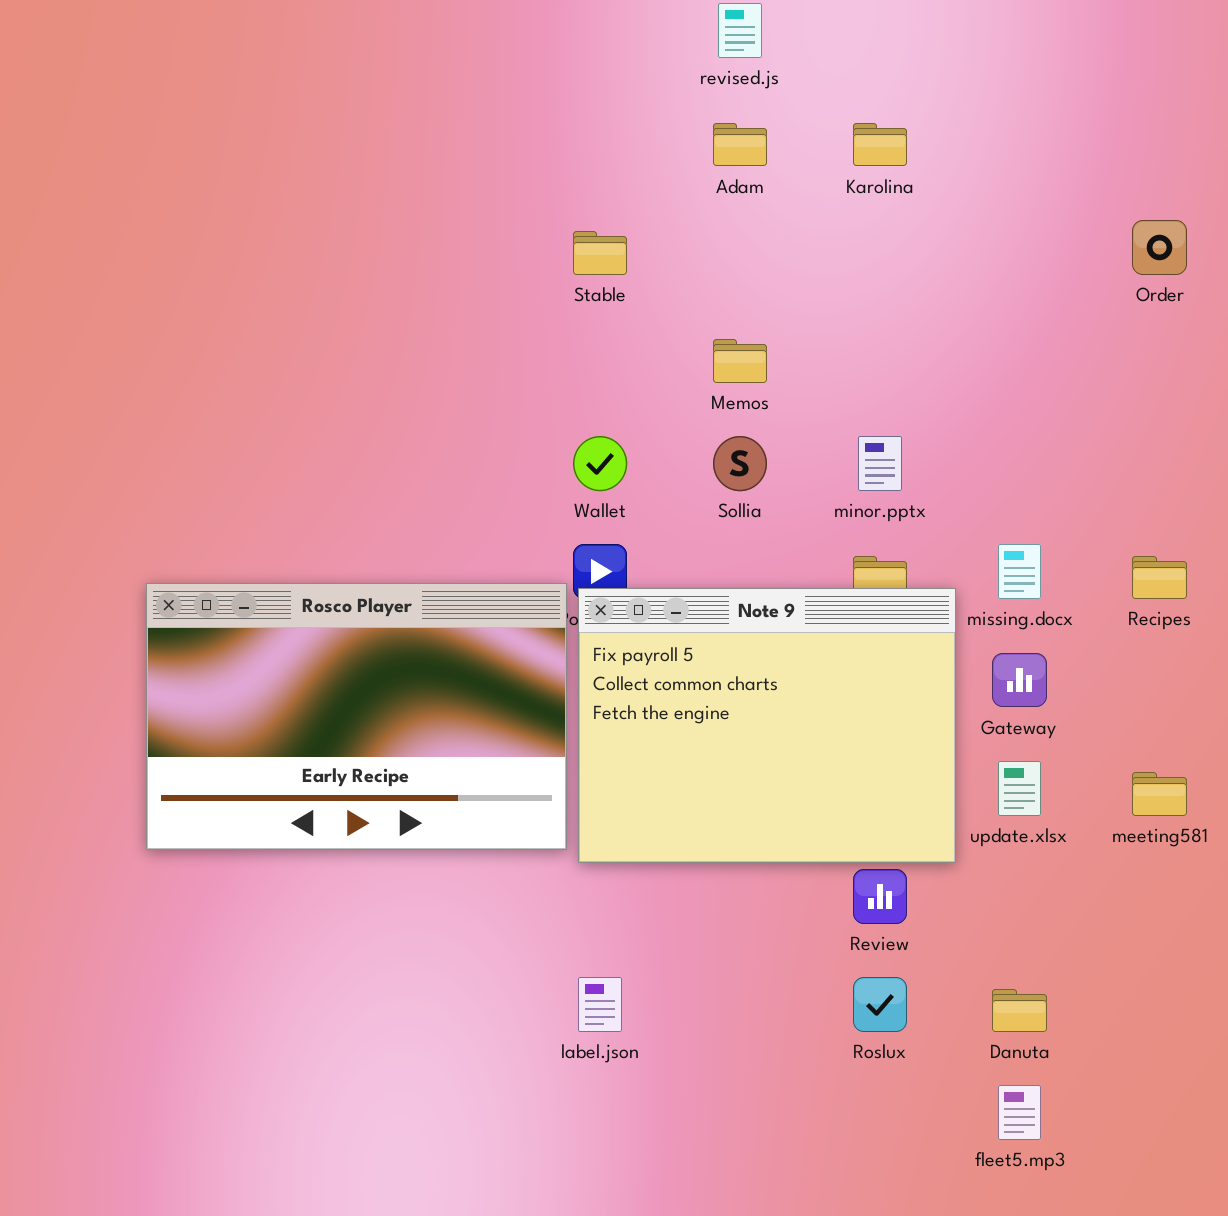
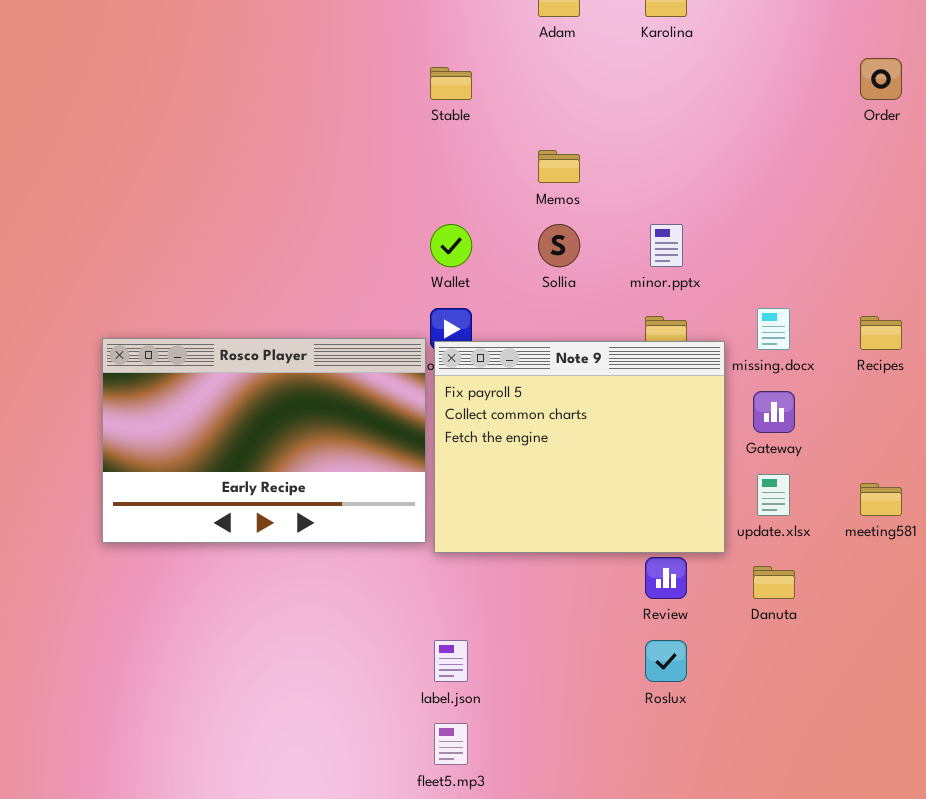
Danuta: [992,989,1047,1032] -> [753,566,795,599], moved
fleet5.mp3: [998,1085,1041,1140] -> [434,723,468,765], moved

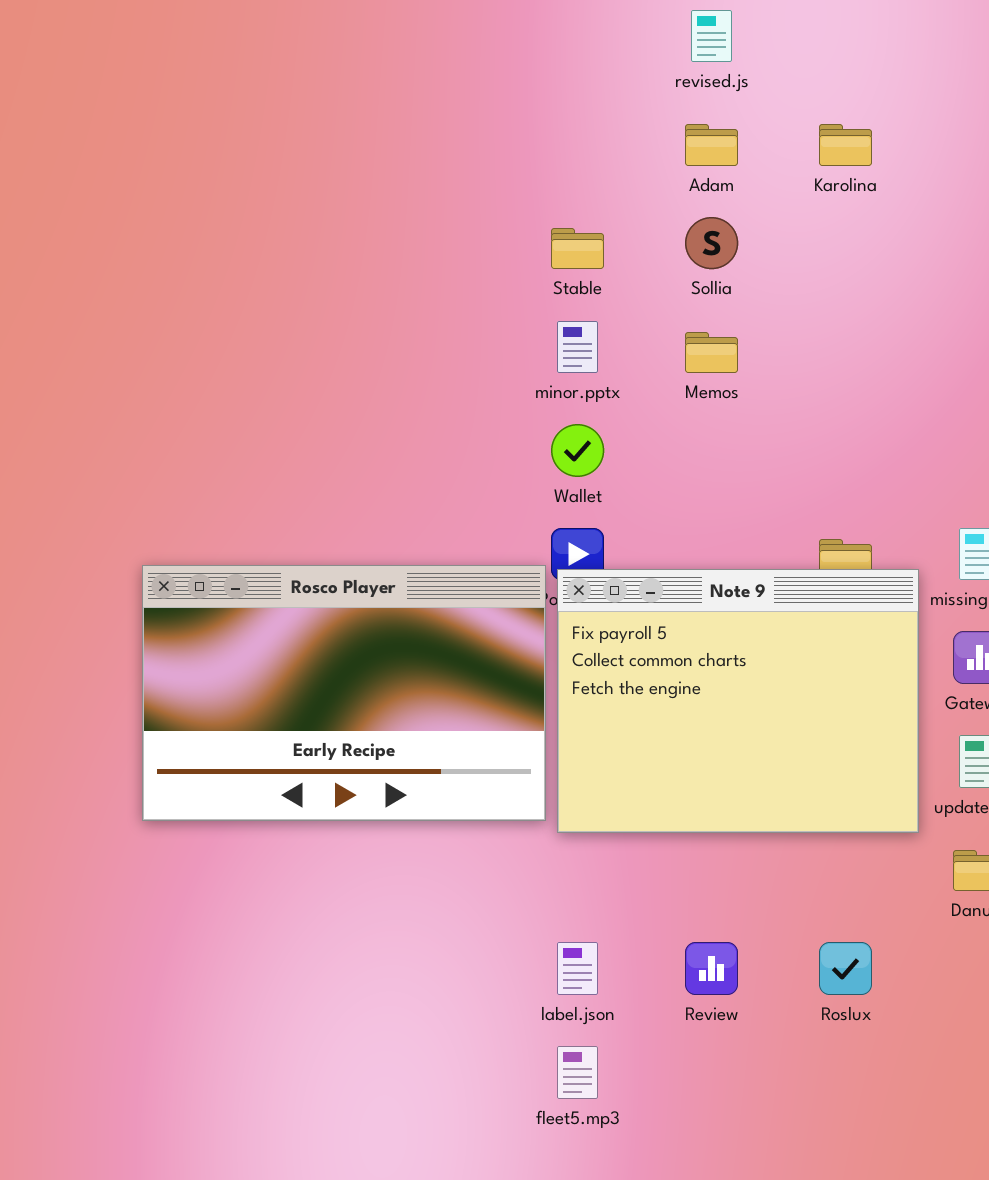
Sollia: [538,224,580,267] -> [685,217,738,269], moved
minor.pptx: [650,224,683,267] -> [557,321,598,373], moved
Review: [645,557,687,599] -> [685,942,738,995], moved

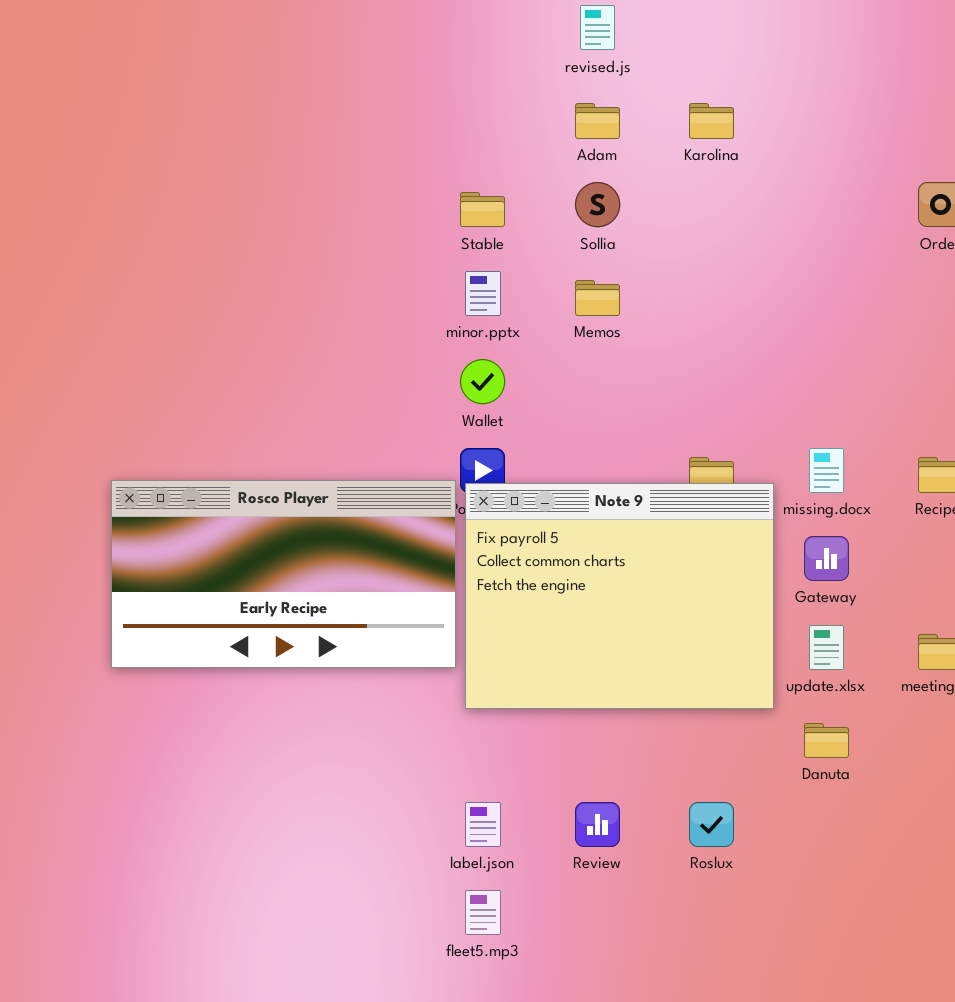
Rosco Player: [142,565,546,821] -> [111,480,456,668], resized

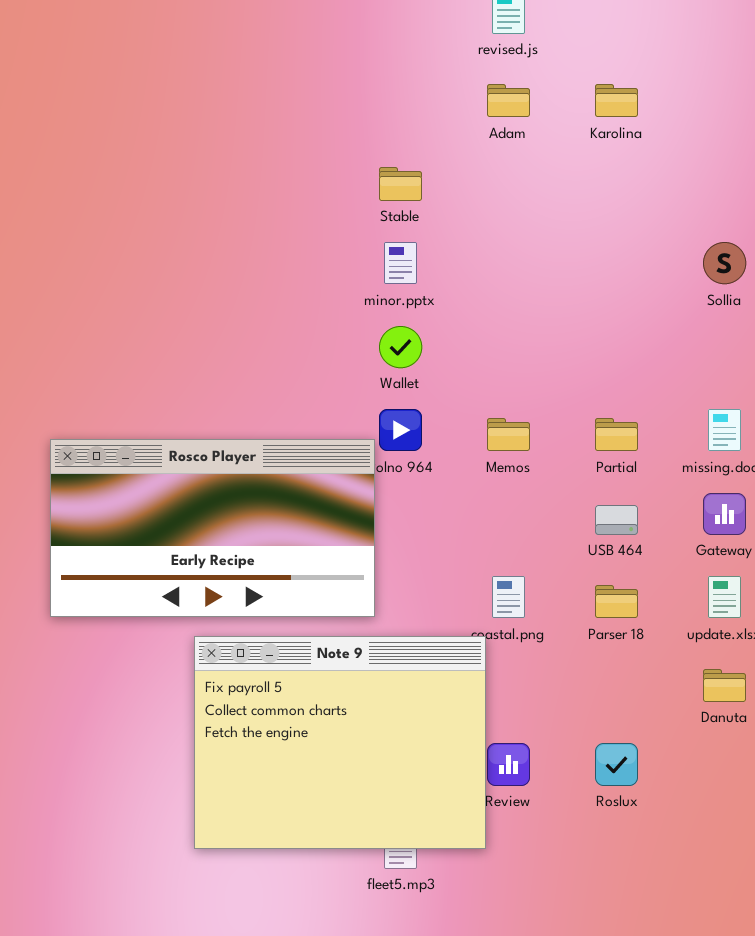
Sollia: [575,182,620,227] -> [703,242,746,284], moved
Memos: [575,280,620,316] -> [487,418,530,451], moved
Note 9: [465,483,774,709] -> [194,636,486,849], moved

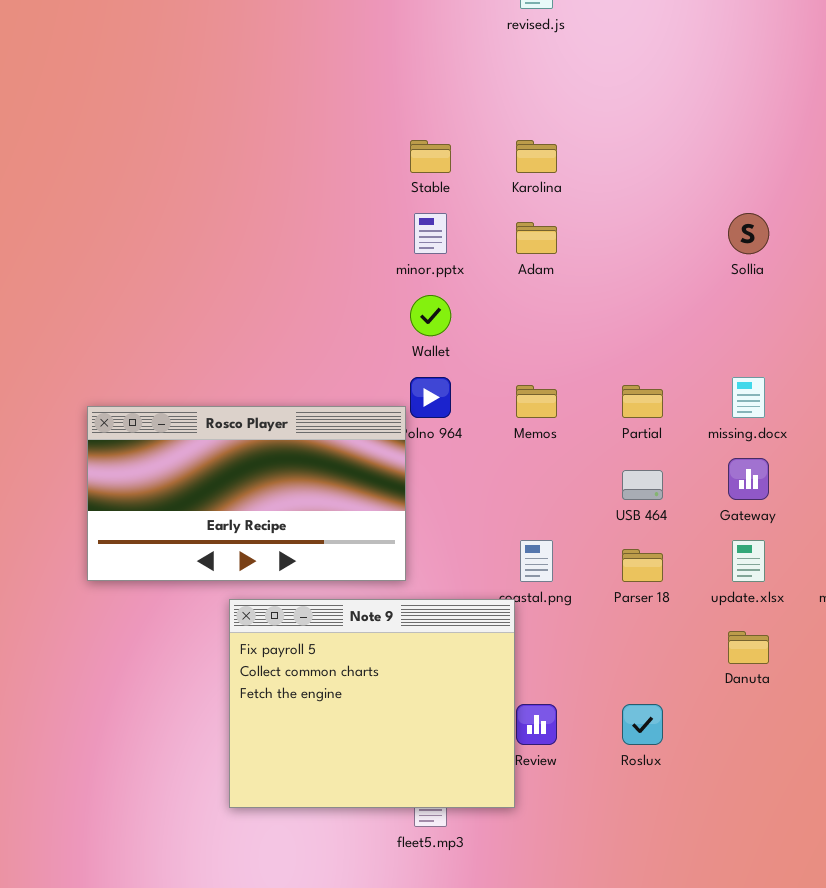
Adam: [487,84,530,117] -> [516,222,557,254], moved
Karolina: [595,84,638,117] -> [516,140,557,173], moved

